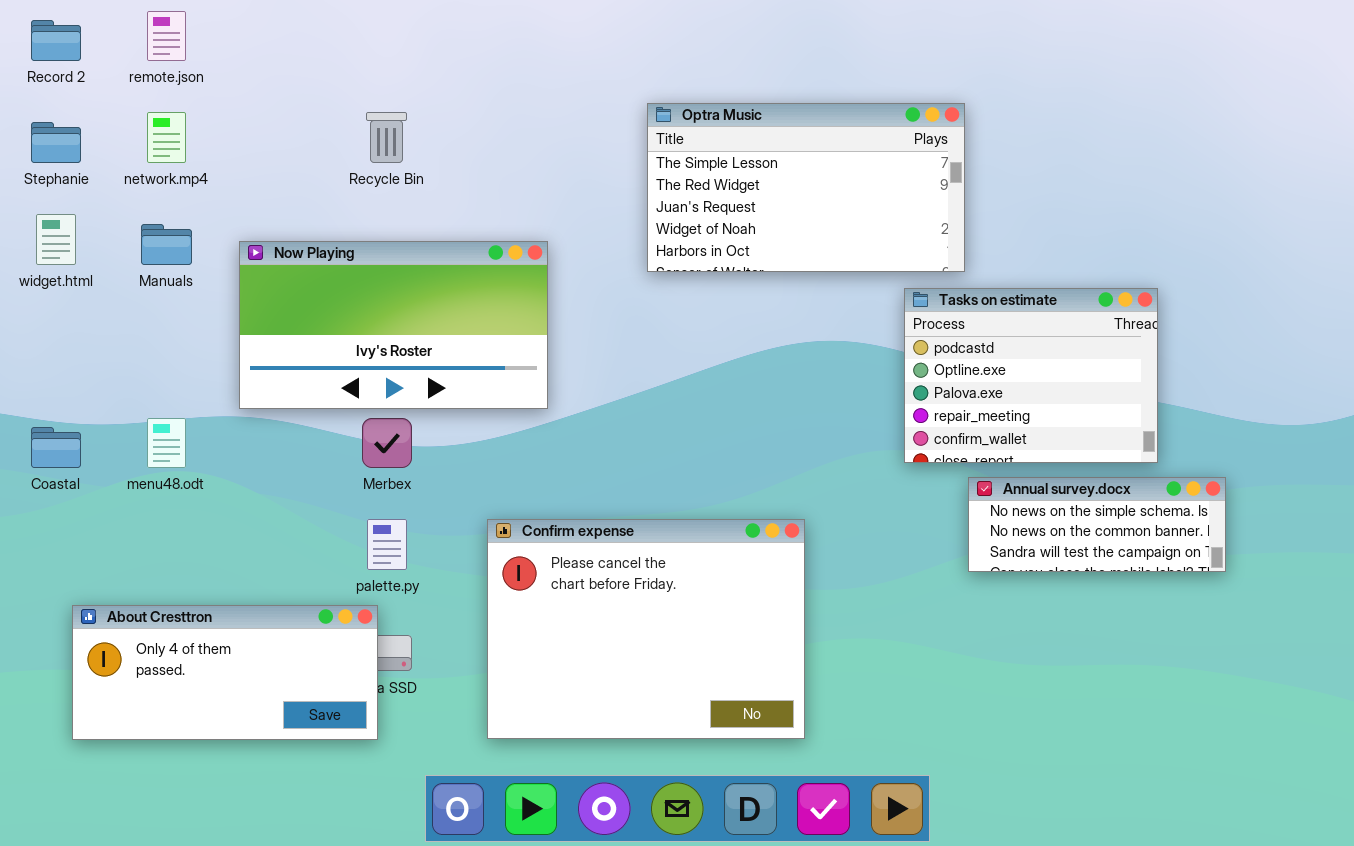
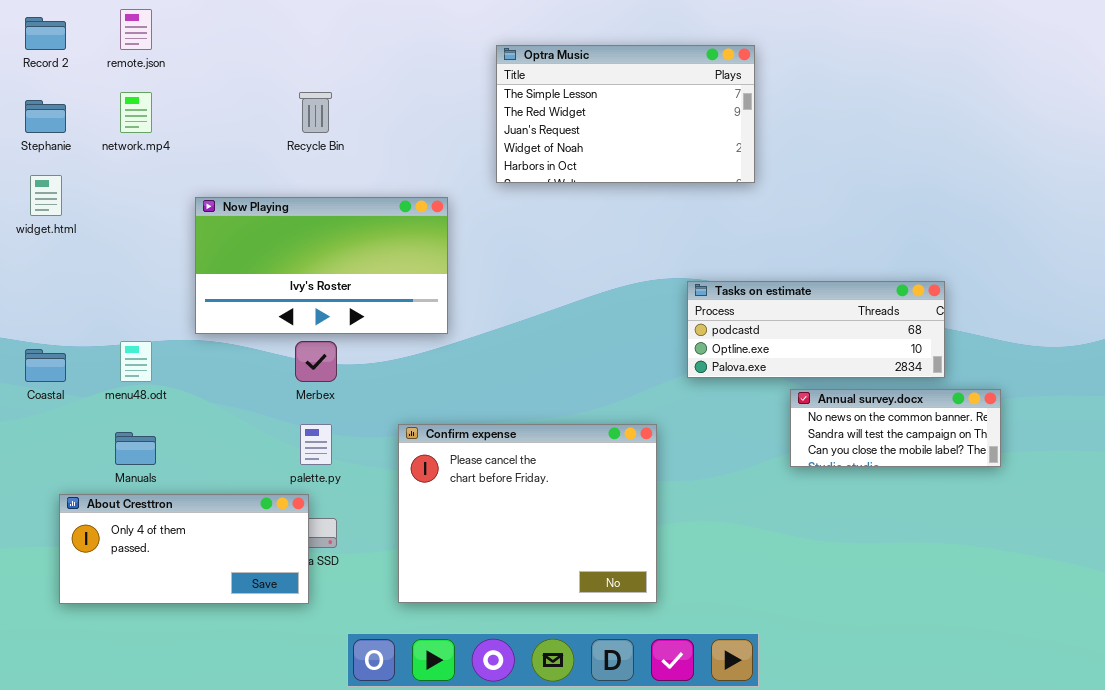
Optra Music: [647,103,965,272] -> [496,45,755,183], moved
Manuals: [141,224,192,265] -> [115,432,156,465], moved
Tasks on estimate: [904,288,1158,463] -> [687,281,945,378], resized
Annual survey.docx: [968,477,1226,572] -> [790,389,1001,467], scrolled down 1 row

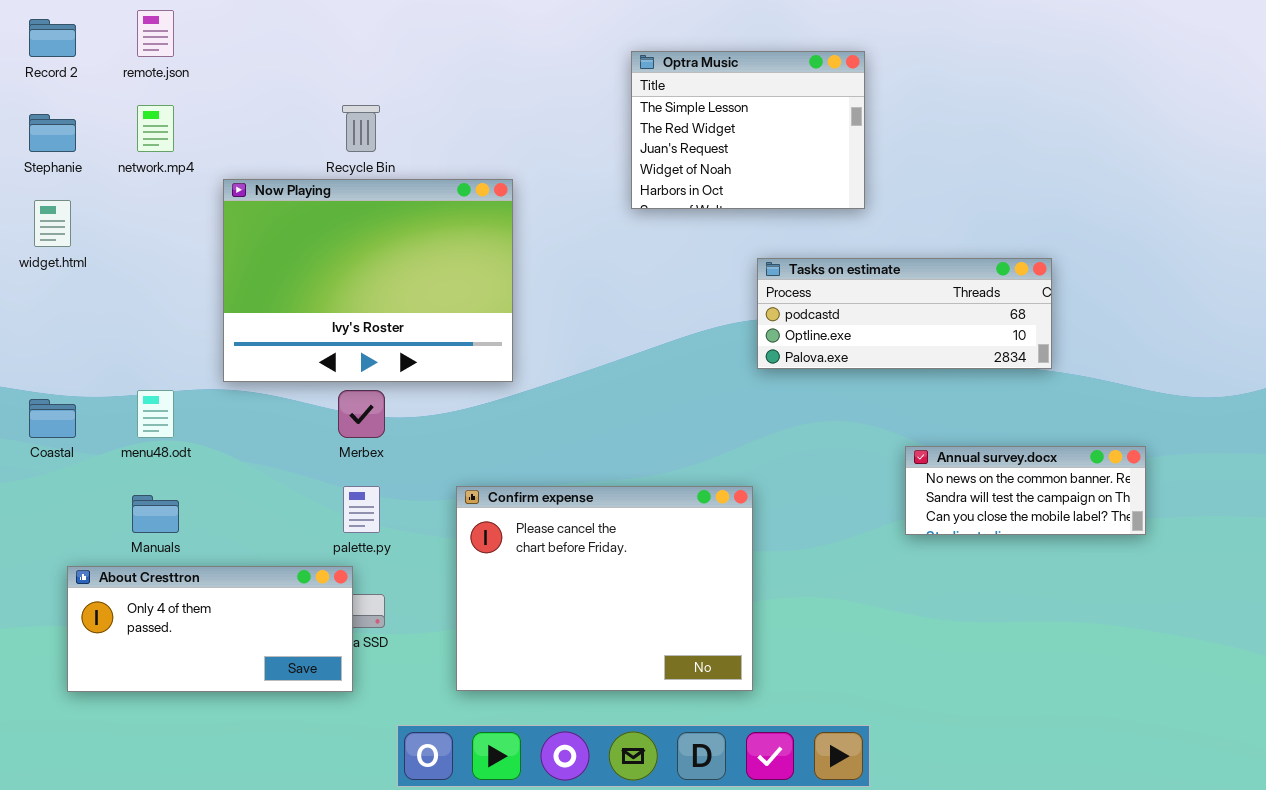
Optra Music: [496,45,755,183] -> [631,51,865,209], resized
Now Playing: [195,197,448,334] -> [223,179,513,382], resized
Tasks on estimate: [687,281,945,378] -> [757,258,1052,369], moved

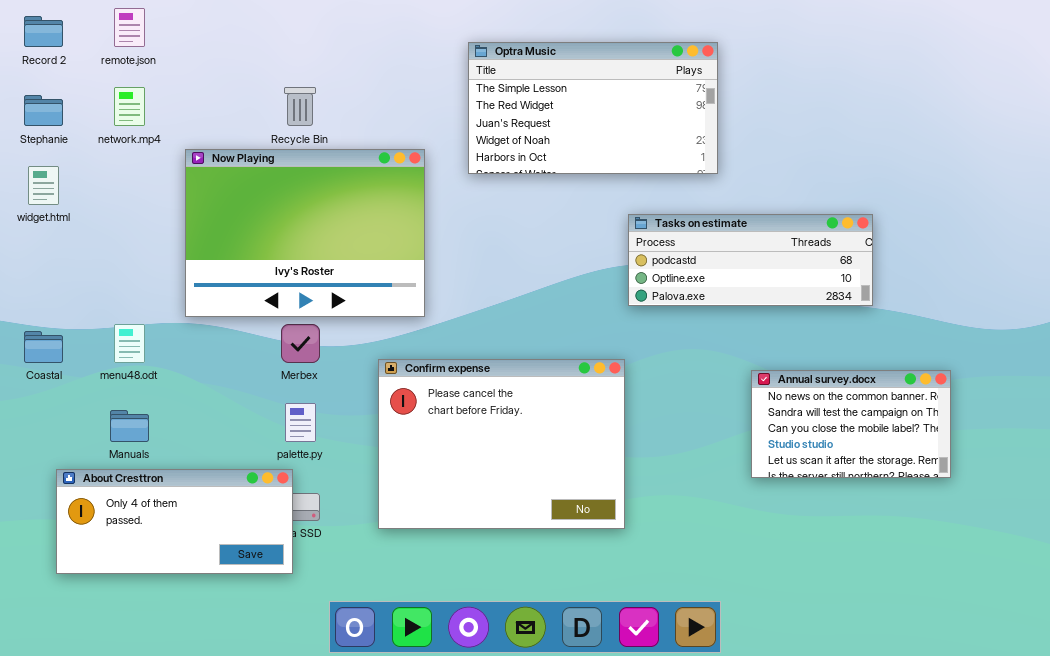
Optra Music: [631,51,865,209] -> [468,42,718,174], resized
Annual survey.docx: [905,446,1146,535] -> [751,370,951,478], resized
Confirm expense: [456,486,753,691] -> [378,359,625,529], moved

